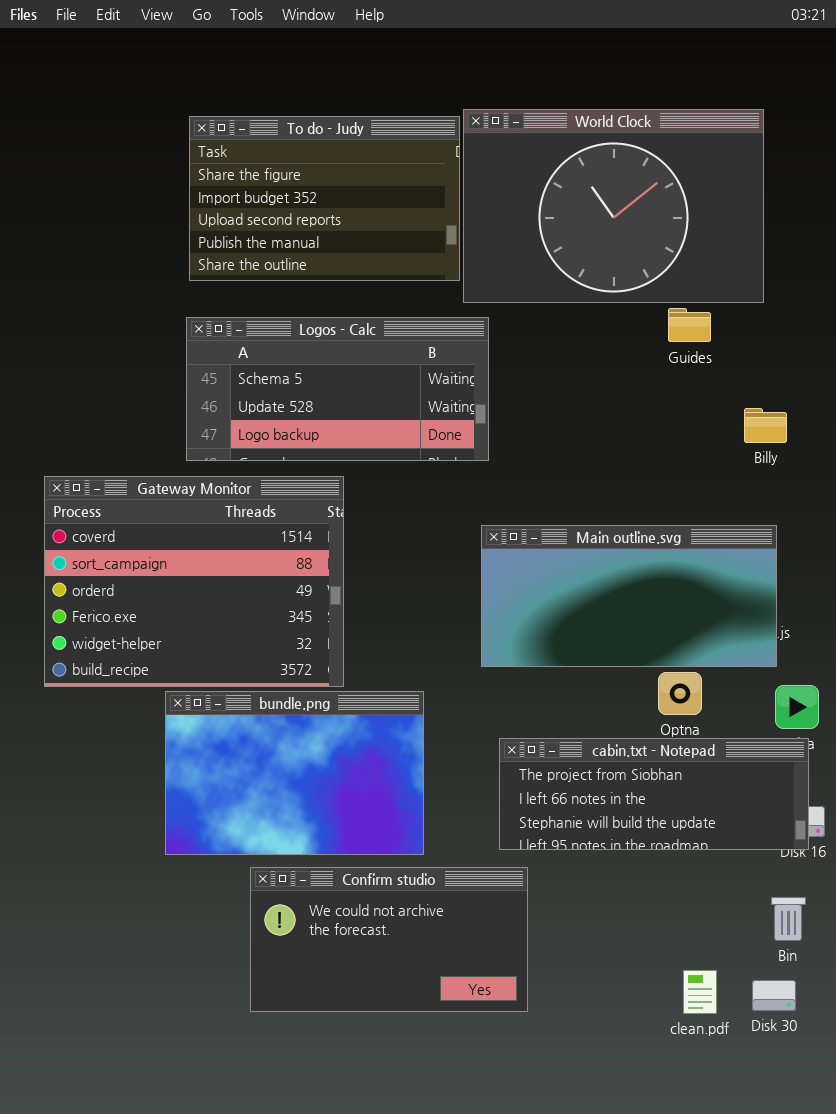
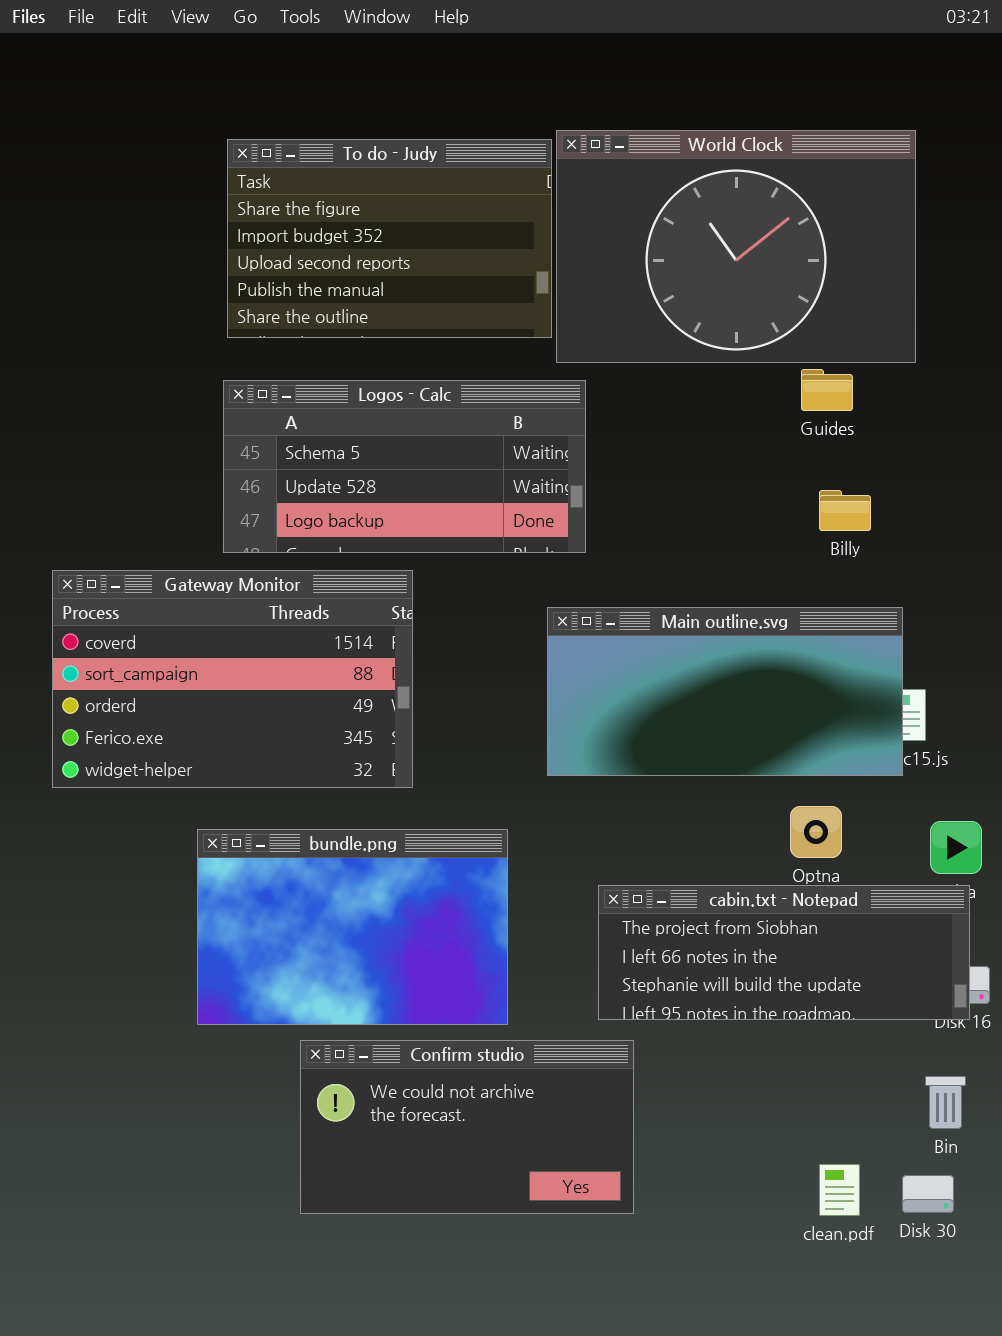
Billy: [744,408,787,443] -> [819,490,871,531], moved
Gateway Monitor: [44,476,344,687] -> [52,570,413,788], resized
Main outline.svg: [481,525,777,667] -> [547,607,903,776], moved

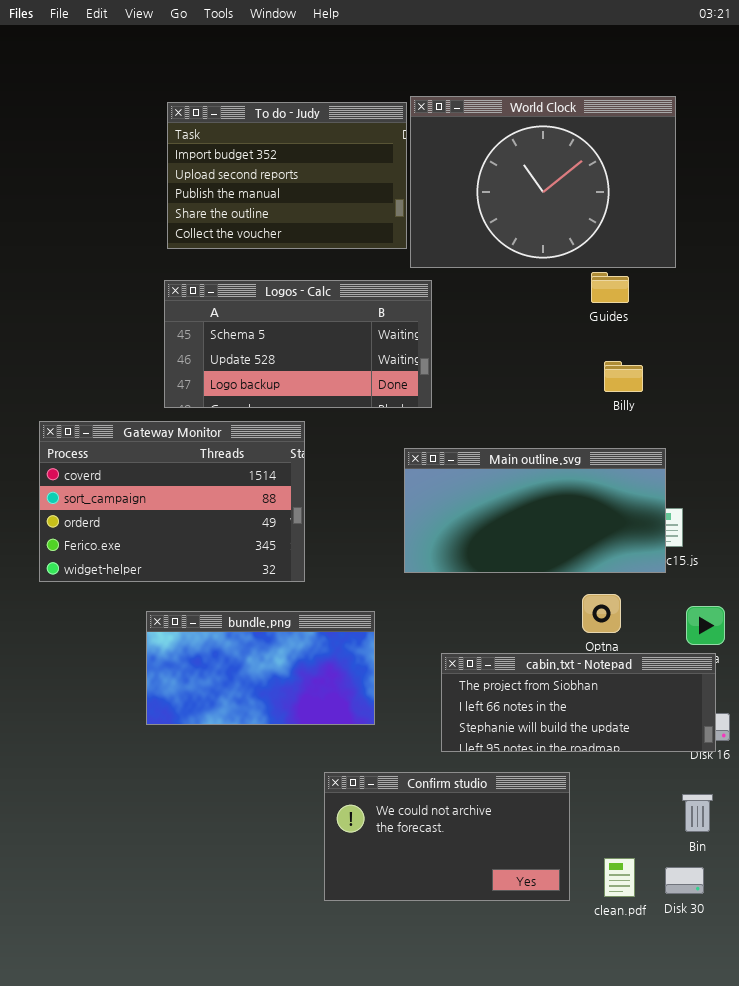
To do - Judy: [227,139,552,338] -> [167,102,407,249], scrolled down 1 row
bundle.png: [197,829,508,1025] -> [146,611,375,725], resized
Confirm studio: [300,1040,634,1214] -> [324,772,570,901], moved

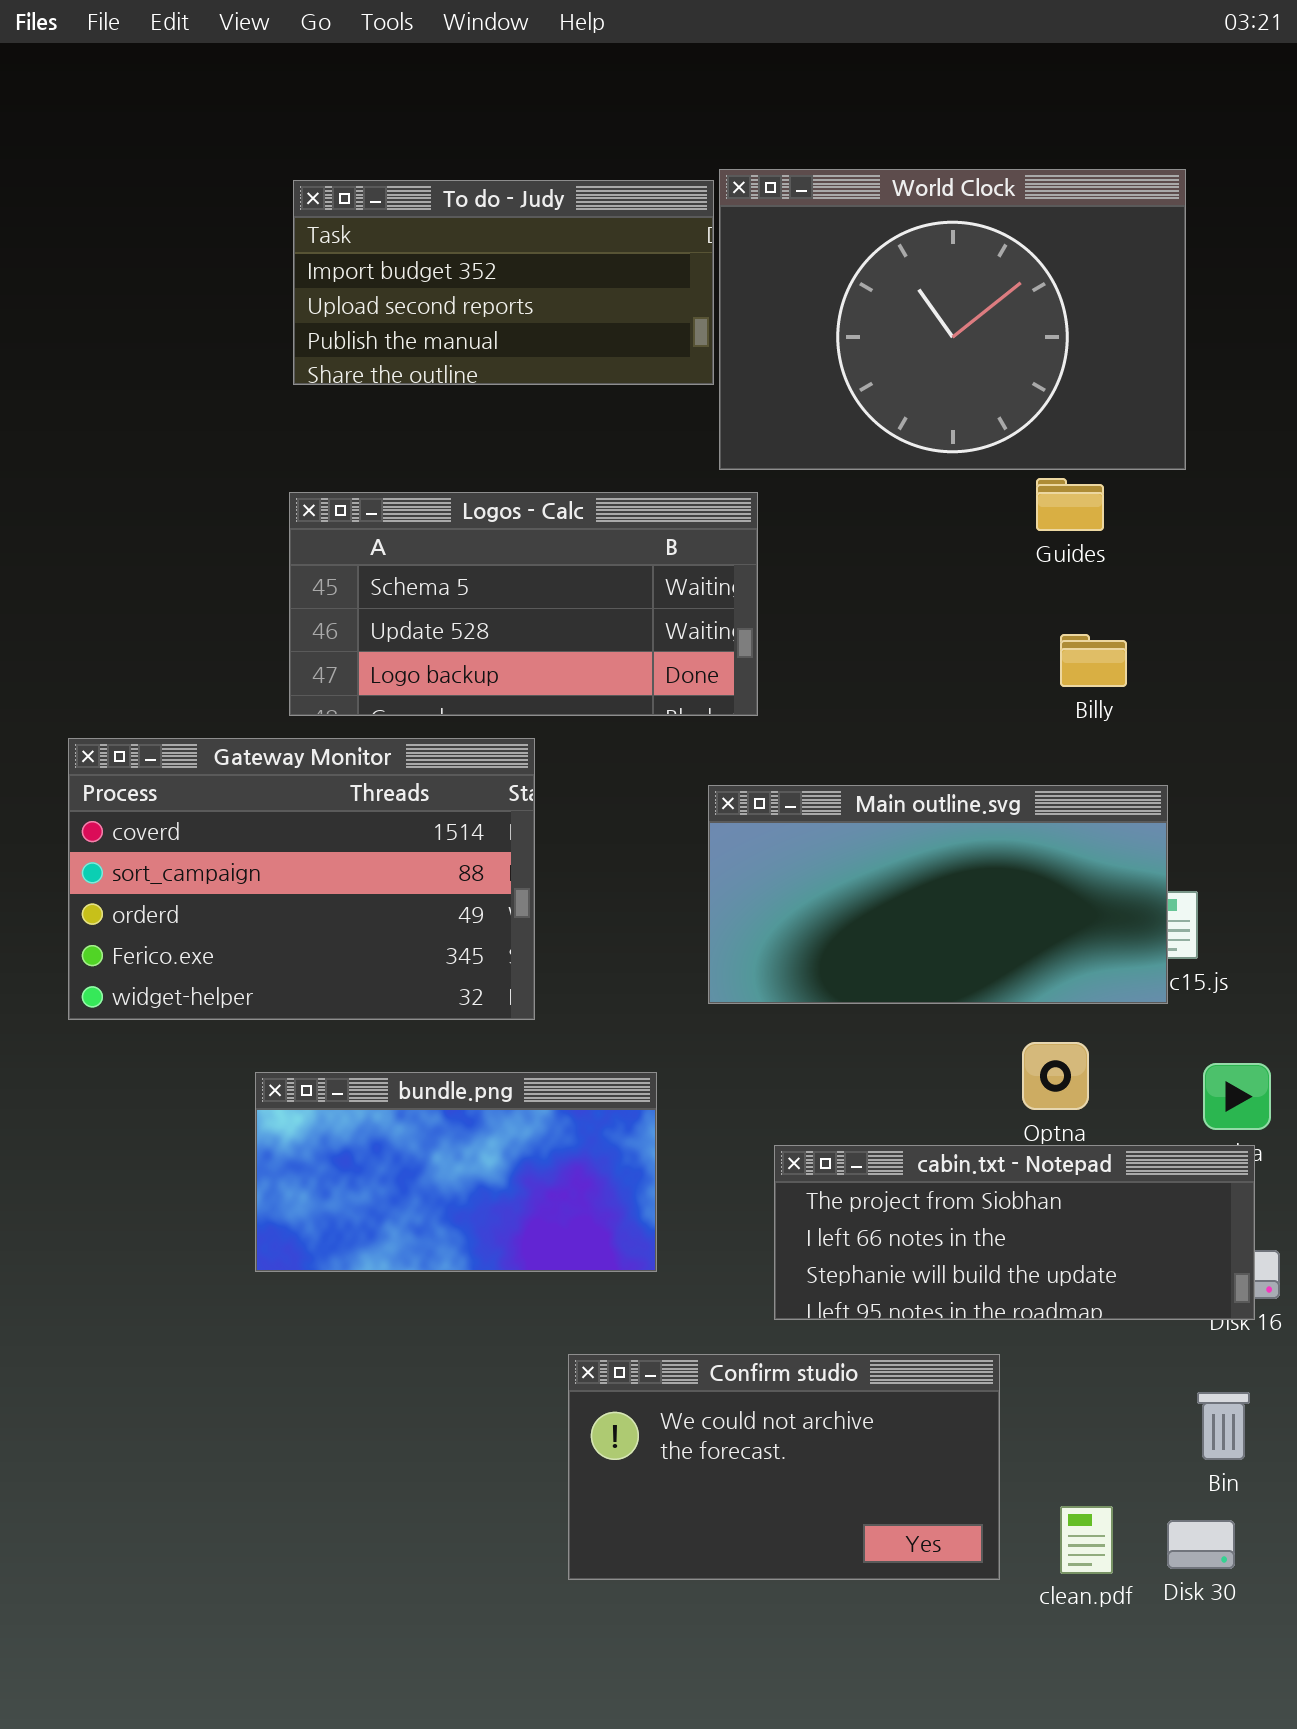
To do - Judy: [167,102,407,249] -> [293,180,714,385], resized

